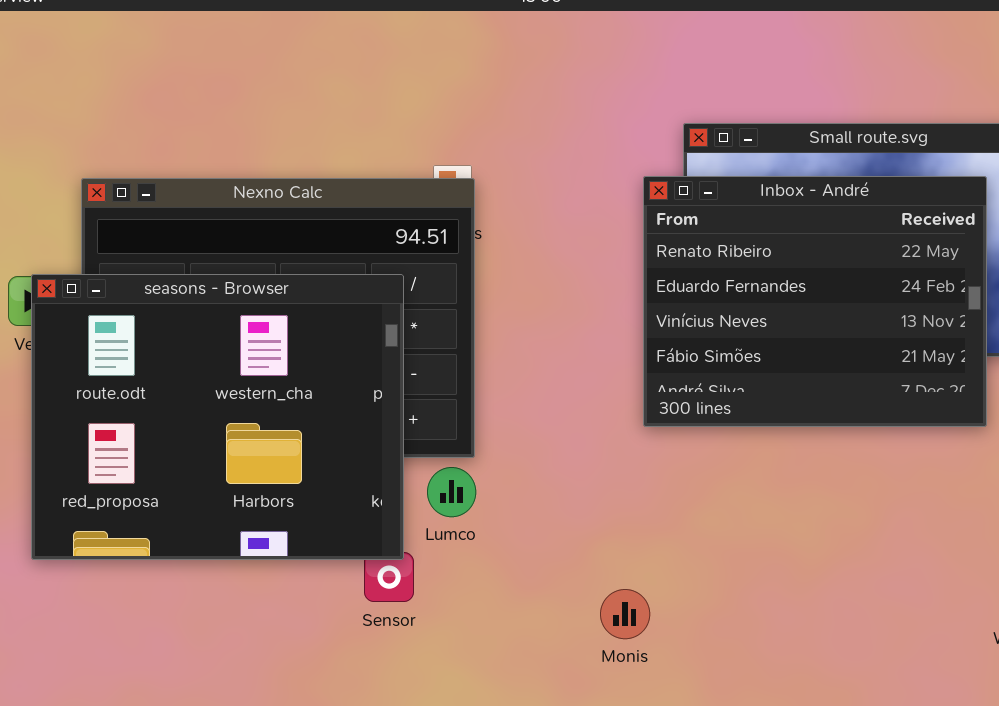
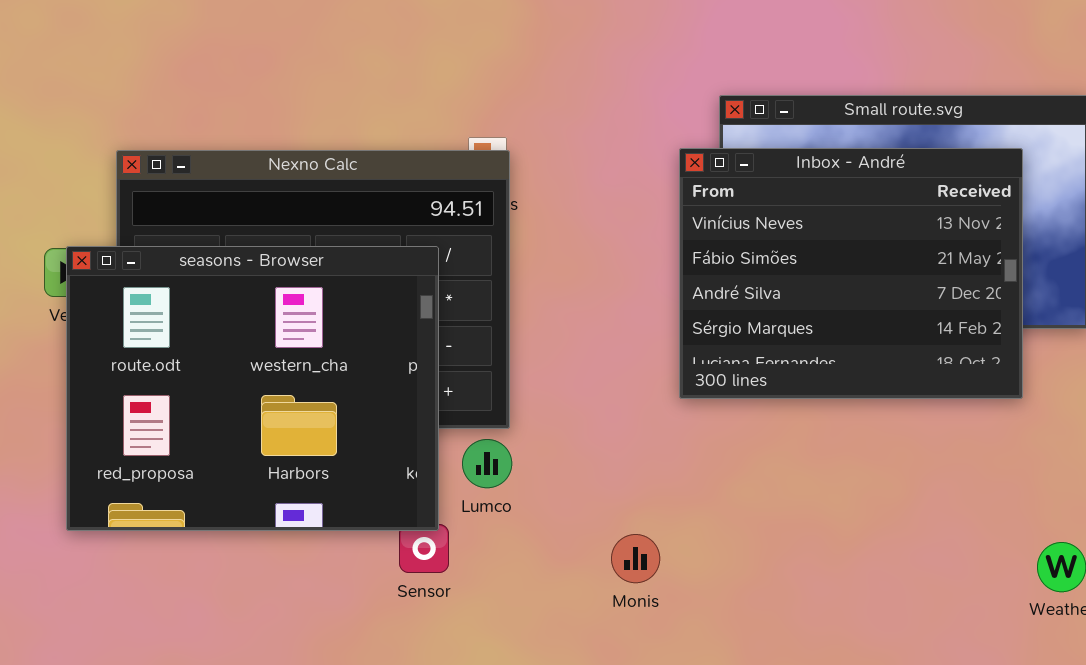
Inbox - André: [643,176,987,427] -> [679,148,1023,399], scrolled down 2 rows
Monis: [600,589,650,639] -> [611,534,660,583], moved

